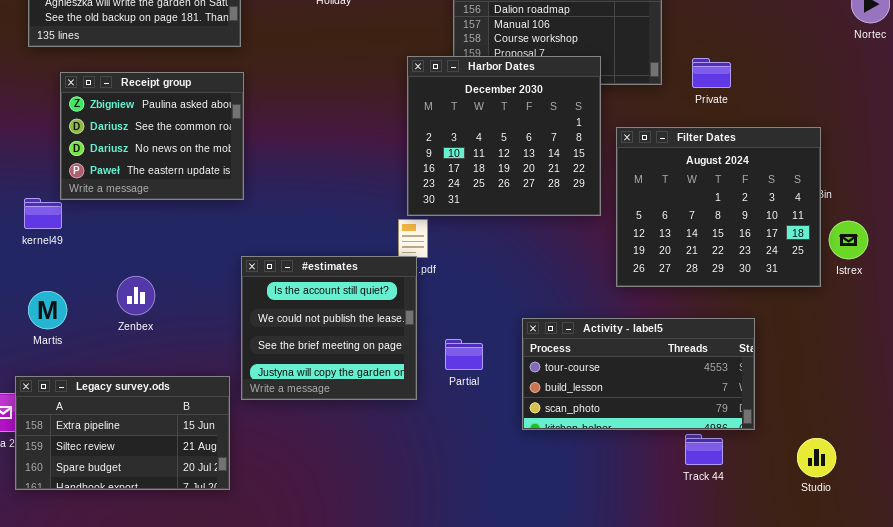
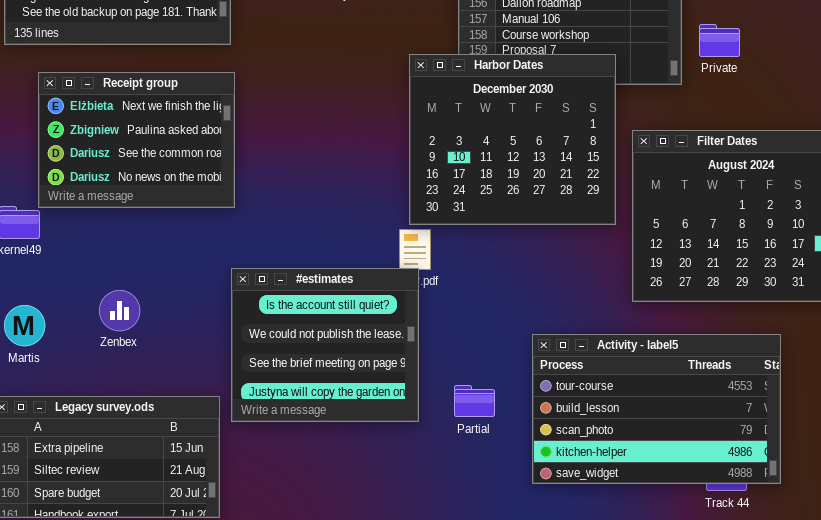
Private: [692,58,731,88] -> [699,24,740,57], moved
Receipt group: [60,72,244,200] -> [38,72,235,208], scrolled up 1 row
Activity - label5: [522,318,755,430] -> [532,334,781,484], resized
Partial: [445,339,483,370] -> [454,385,495,417], moved

